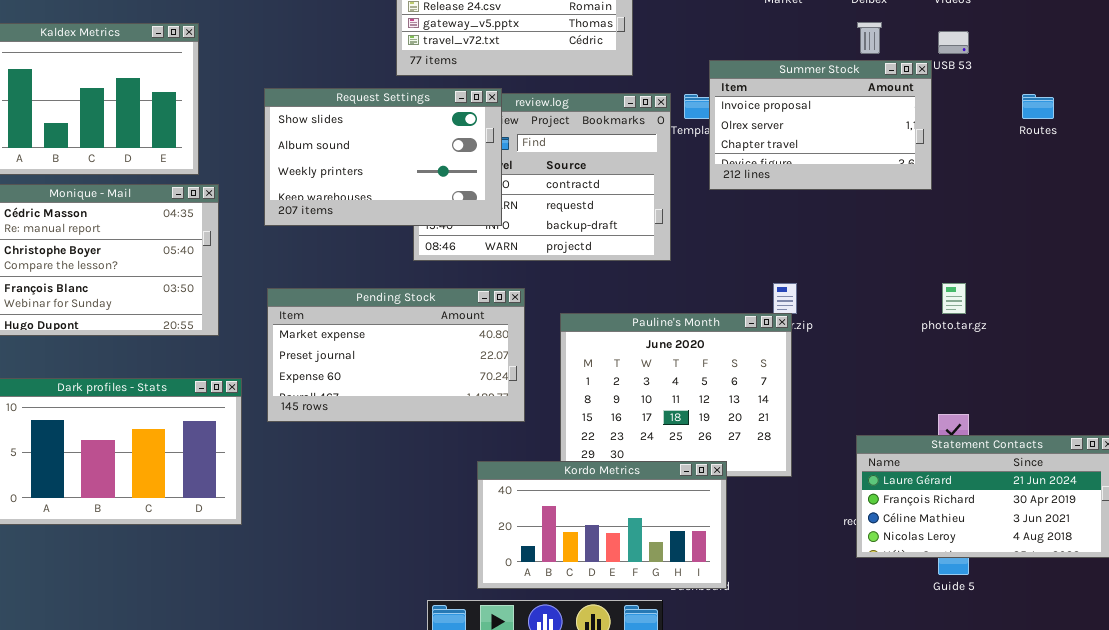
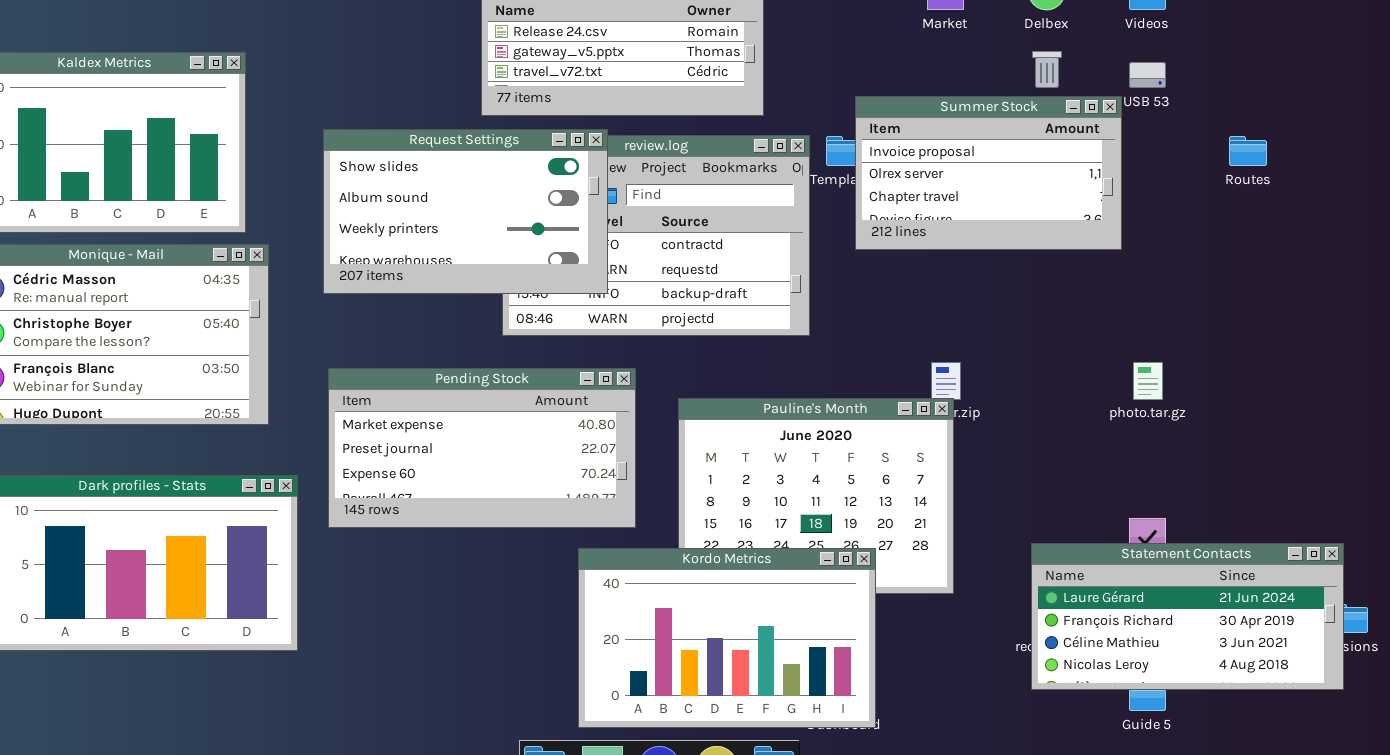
Kordo Metrics: [477,461,727,589] -> [578,548,876,728], resized

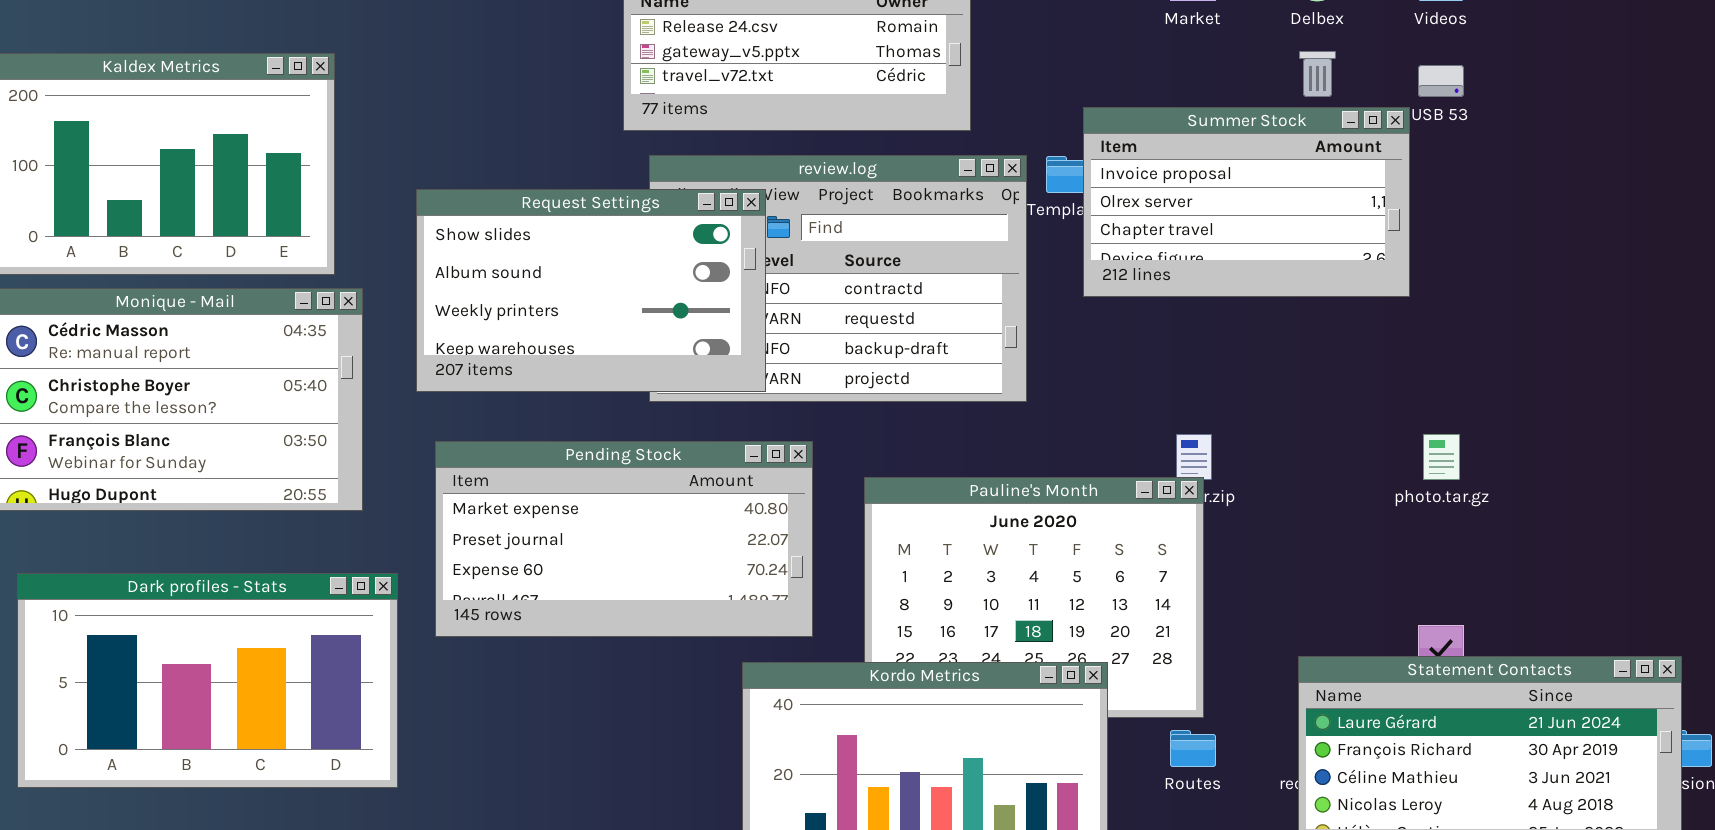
Request Settings: [323,129,608,294] -> [416,189,766,392], moved
Routes: [1229,136,1267,166] -> [1170,730,1216,767], moved

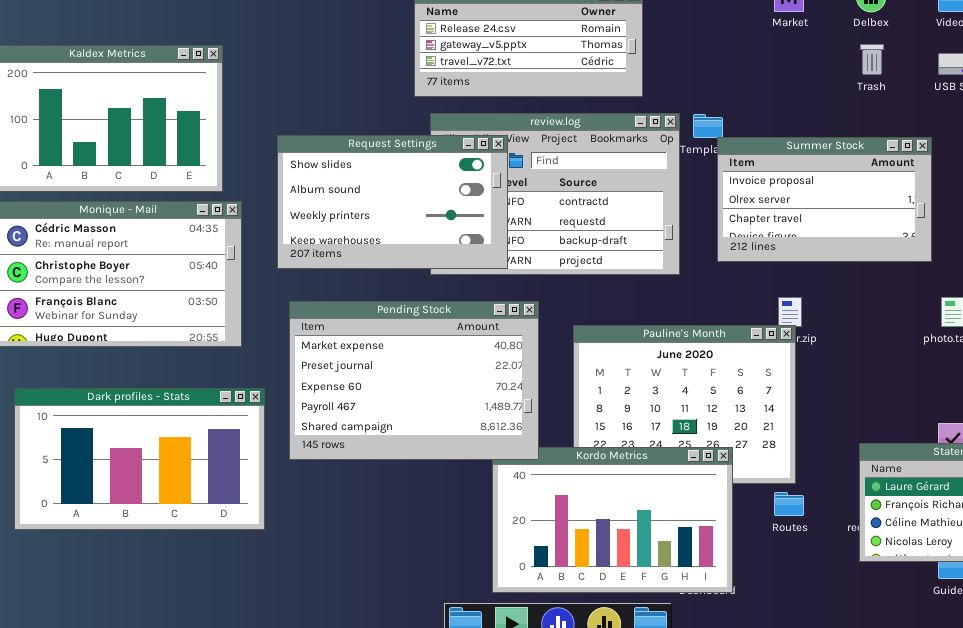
Summer Stock: [1083,107,1410,297] -> [717,137,932,262], moved
Pending Stock: [435,441,813,637] -> [289,301,539,460], resized

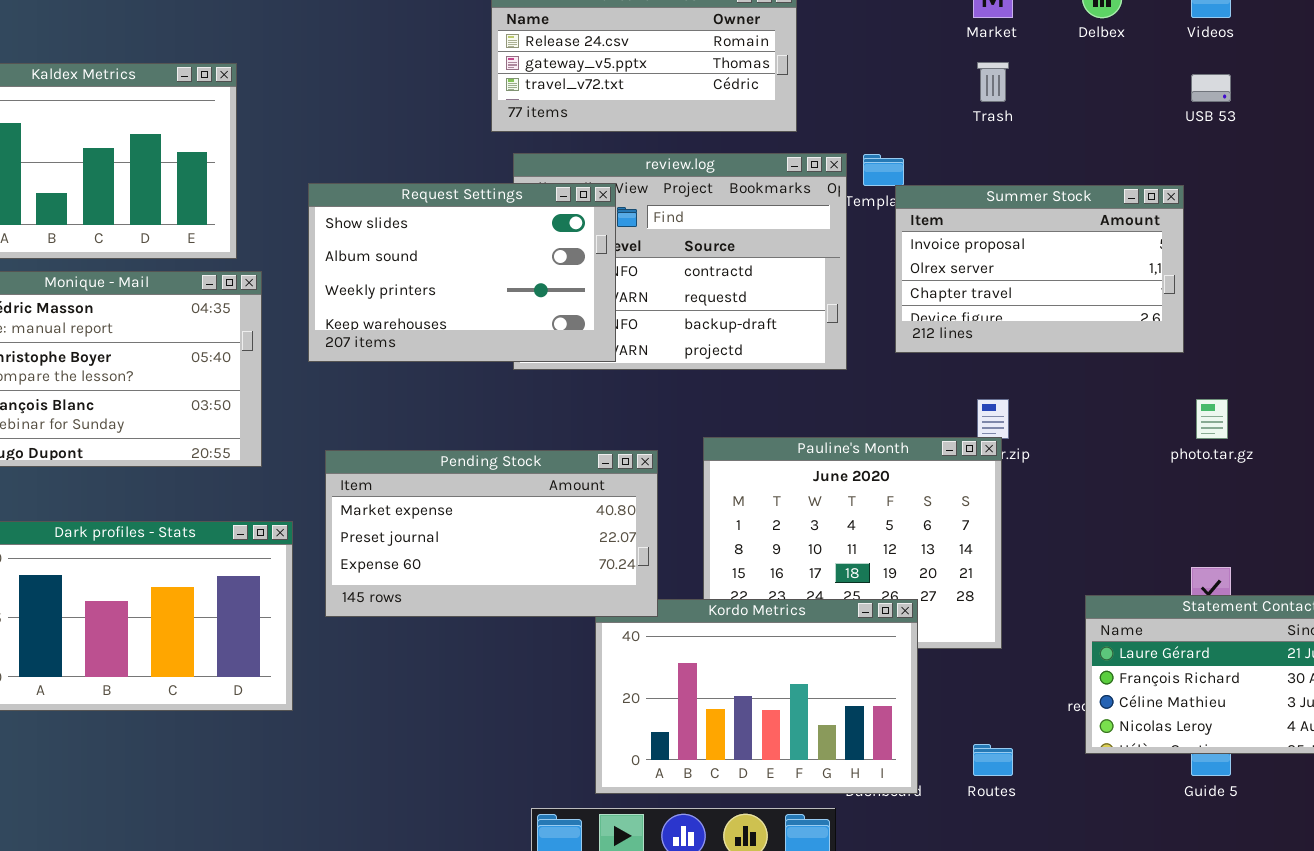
Trash: [860,44,884,75] -> [977,62,1009,102], moved
Pending Stock: [289,301,539,460] -> [325,450,658,617], resized
Routes: [774,492,804,516] -> [973,744,1013,776], moved

